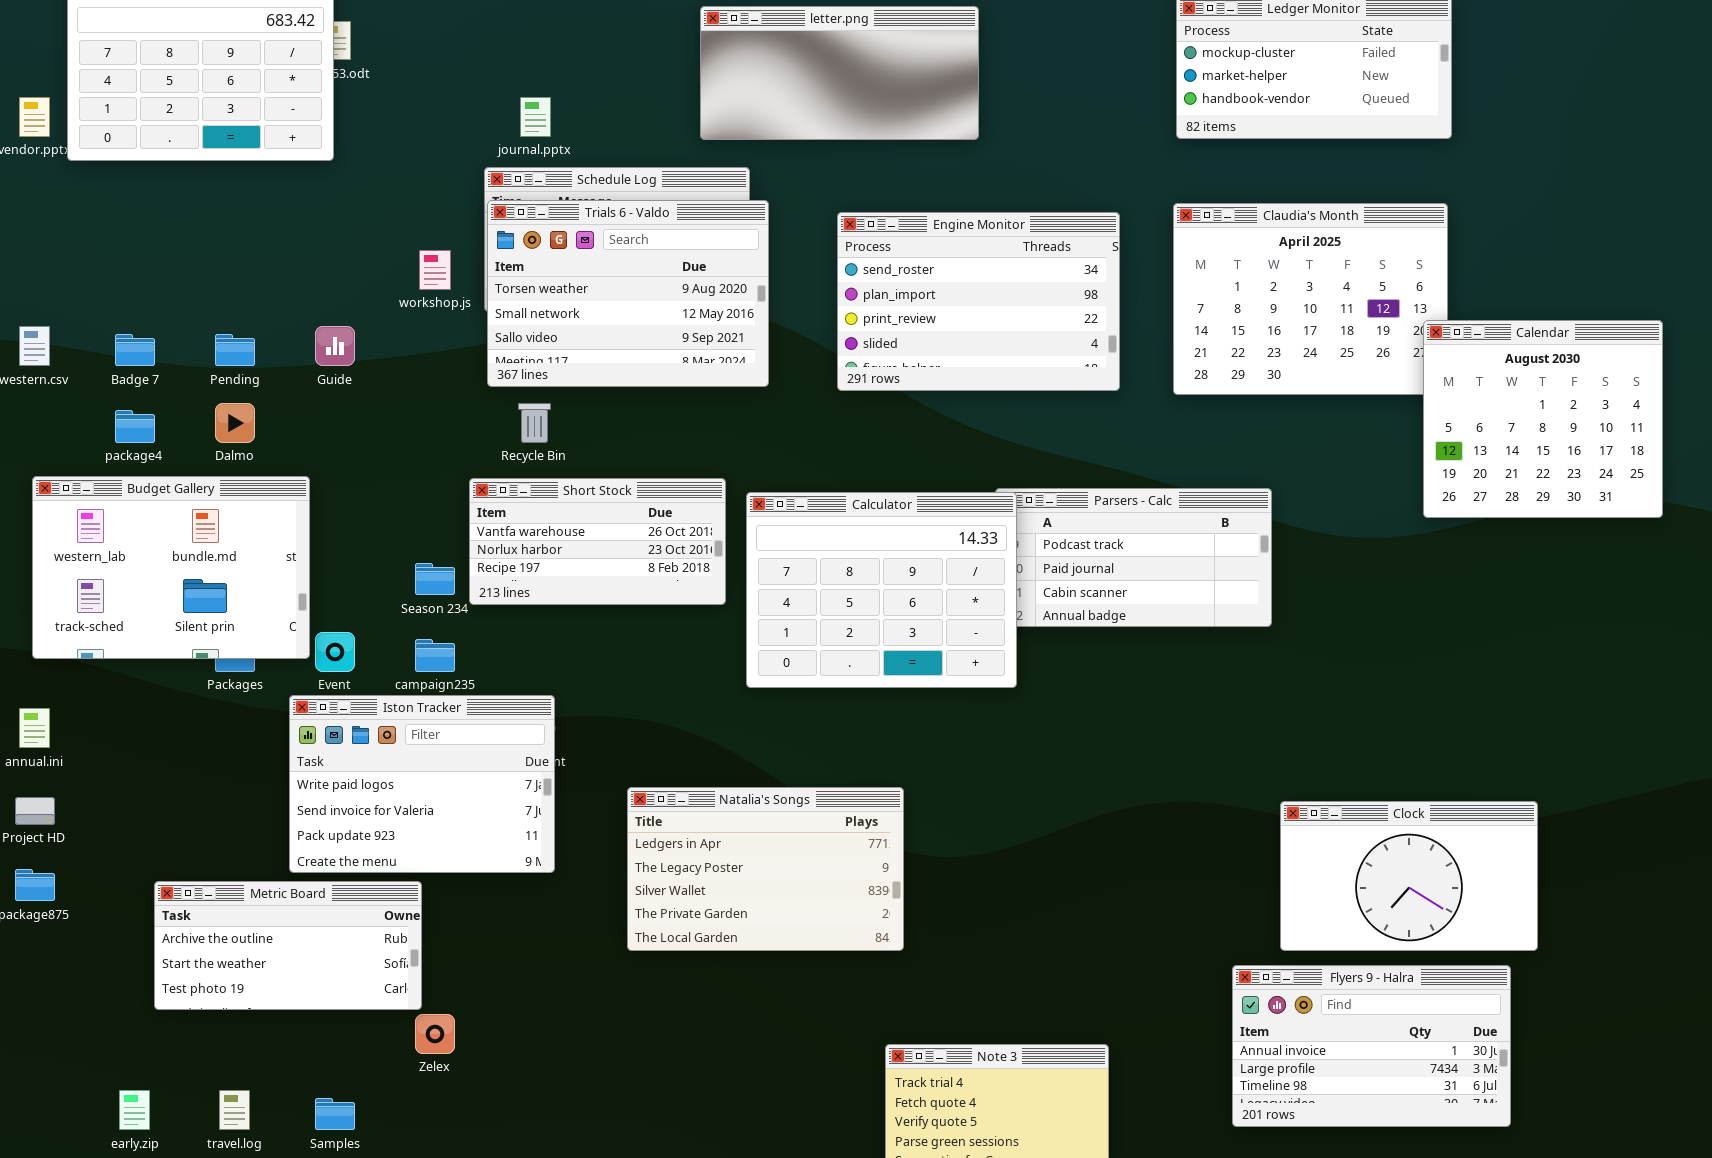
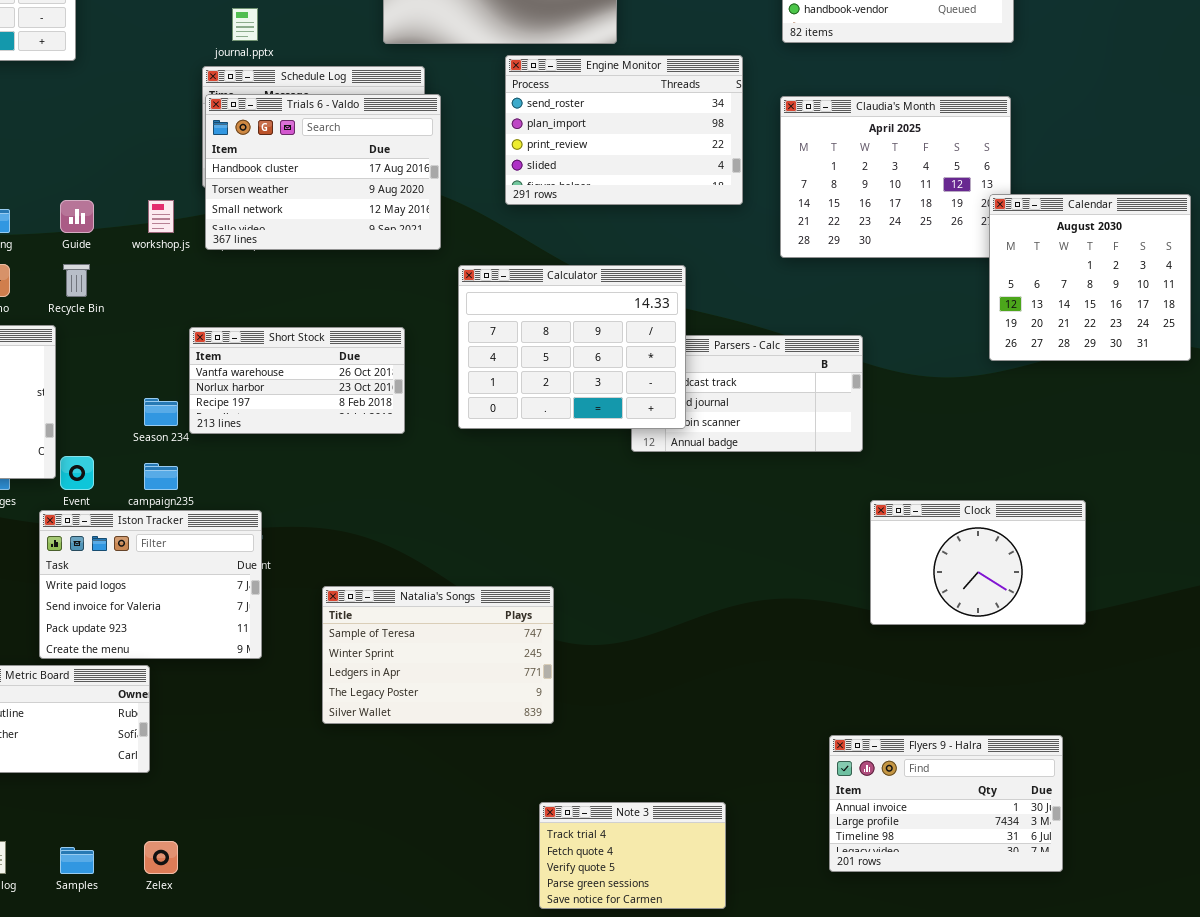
Trials 6 - Valdo: [487,200,769,387] -> [205,94,441,250], scrolled up 1 row
Engine Monitor: [837,212,1120,391] -> [505,55,743,205], moved
workshop.js: [419,250,451,290] -> [148,200,174,233], moved
Recycle Bin: [518,403,551,443] -> [63,264,90,297], moved
Calculator: [746,492,1017,688] -> [458,265,686,429], moved
Natalia's Songs: [627,787,904,951] -> [322,586,554,724], scrolled up 2 rows
Clock: [1280,801,1538,951] -> [870,500,1086,625], moved
Zelex: [415,1014,455,1054] -> [144,841,178,874], moved

